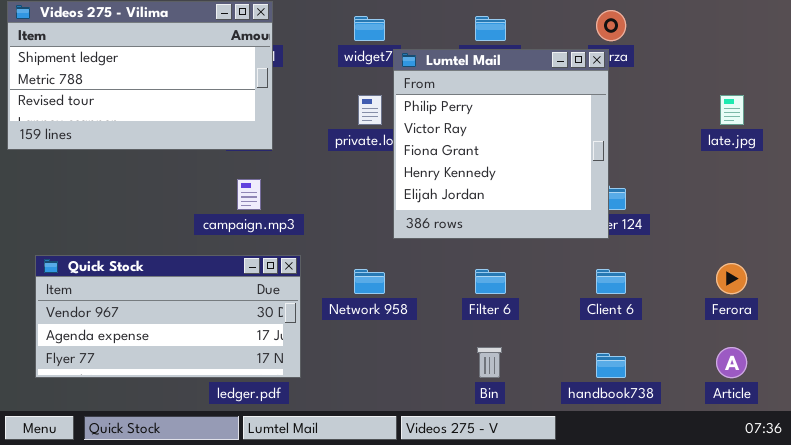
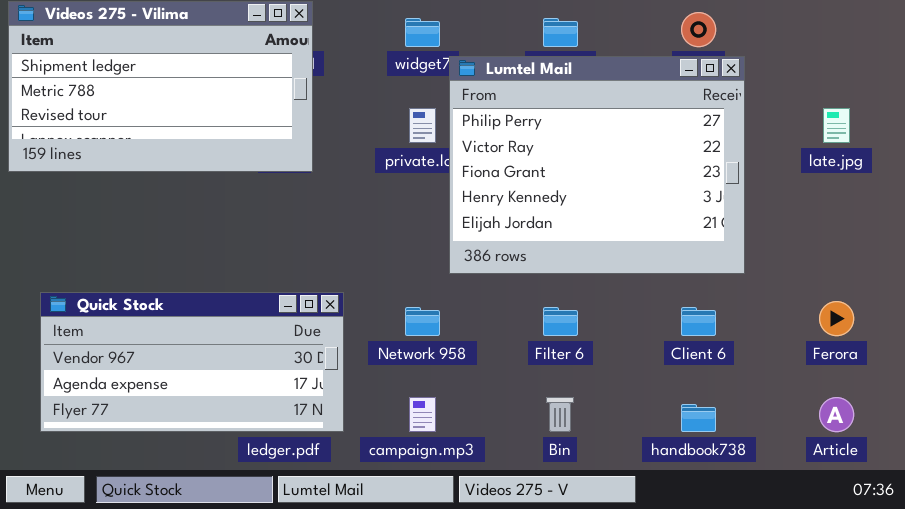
Lumtel Mail: [393,49,609,239] -> [449,56,745,274], resized
campaign.mp3: [237,179,261,210] -> [409,397,436,432], moved

